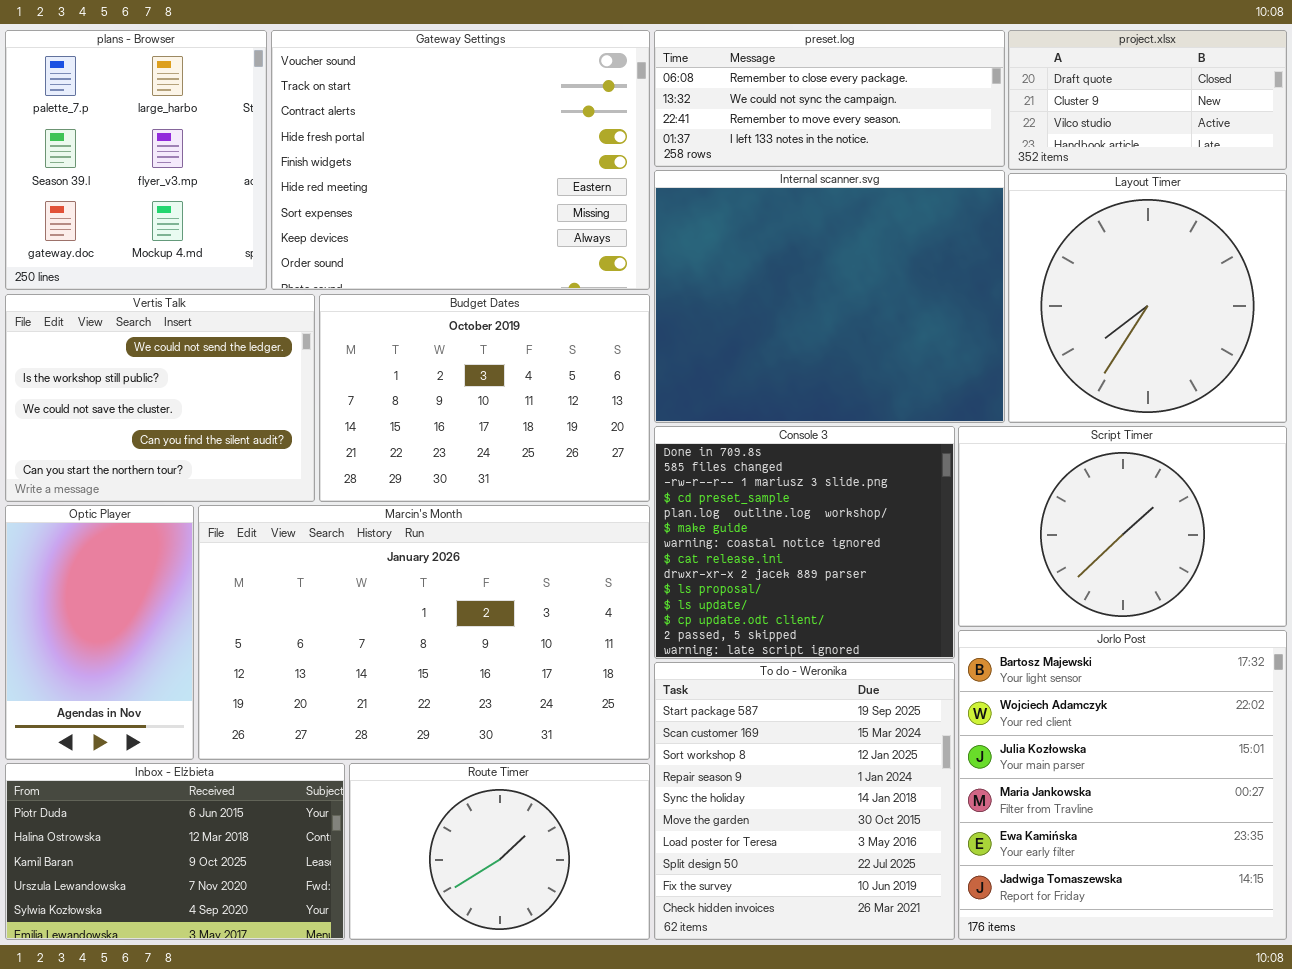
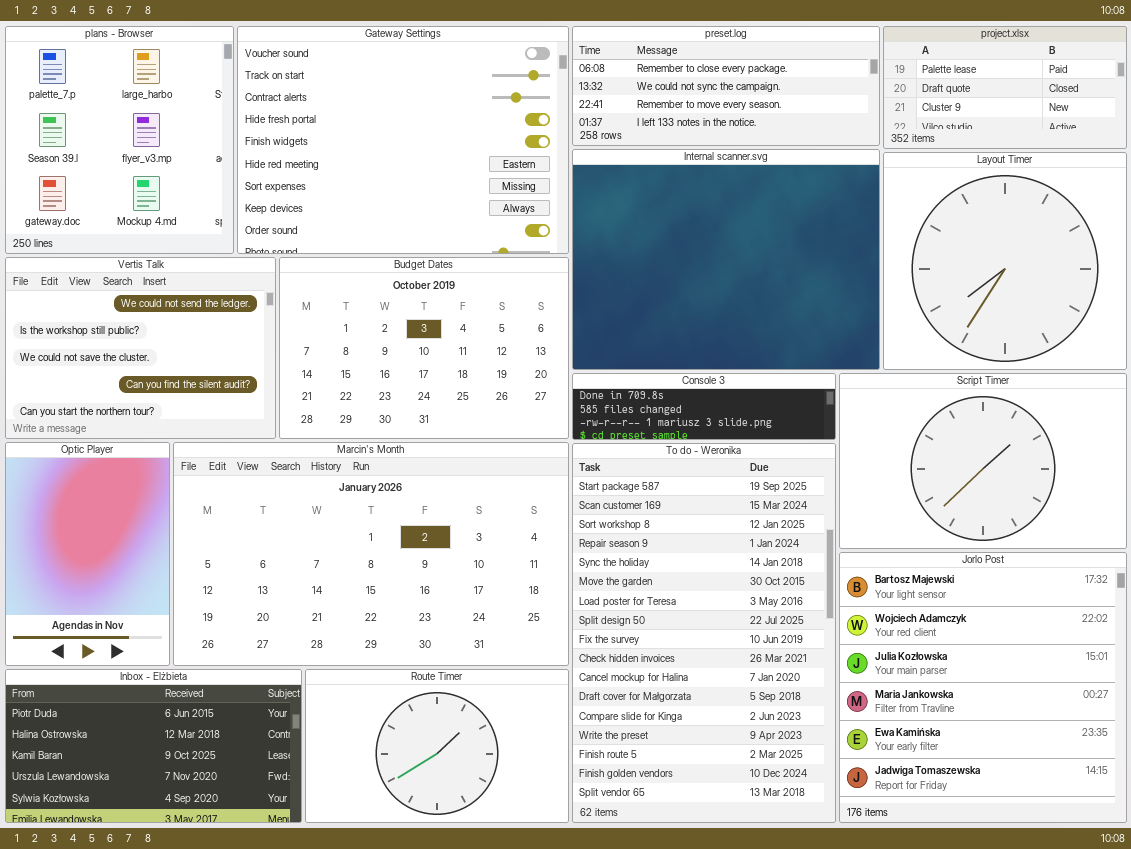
project.xlsx: [1008,30,1287,170] -> [883,26,1127,149], scrolled up 1 row
Console 3: [654,426,955,659] -> [572,373,836,440], resized
To do - Weronika: [654,662,955,940] -> [572,443,836,823], resized

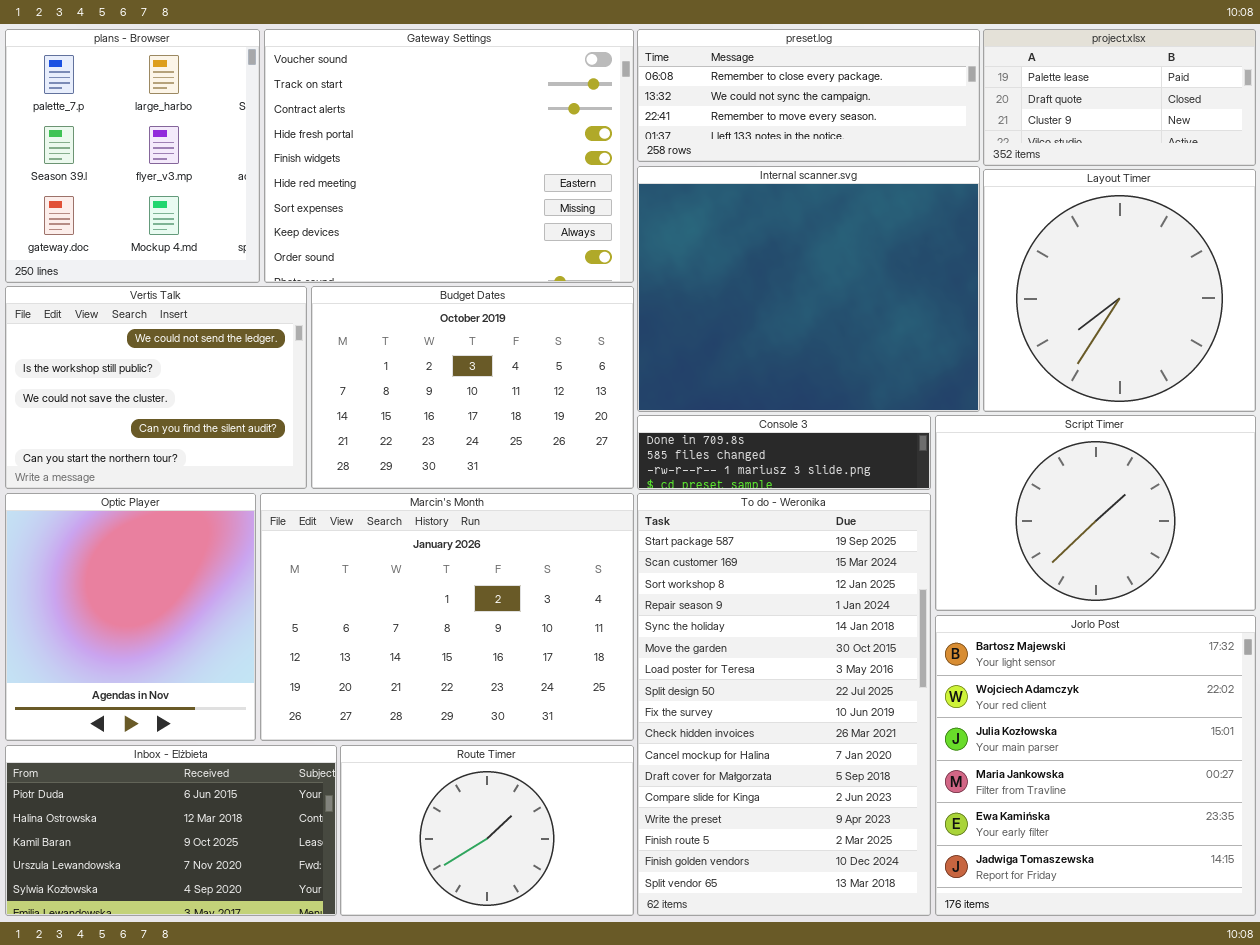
Optic Player: [5,442,170,666] -> [5,493,256,741], resized
Marcin's Month: [173,442,569,666] -> [260,493,634,741], resized

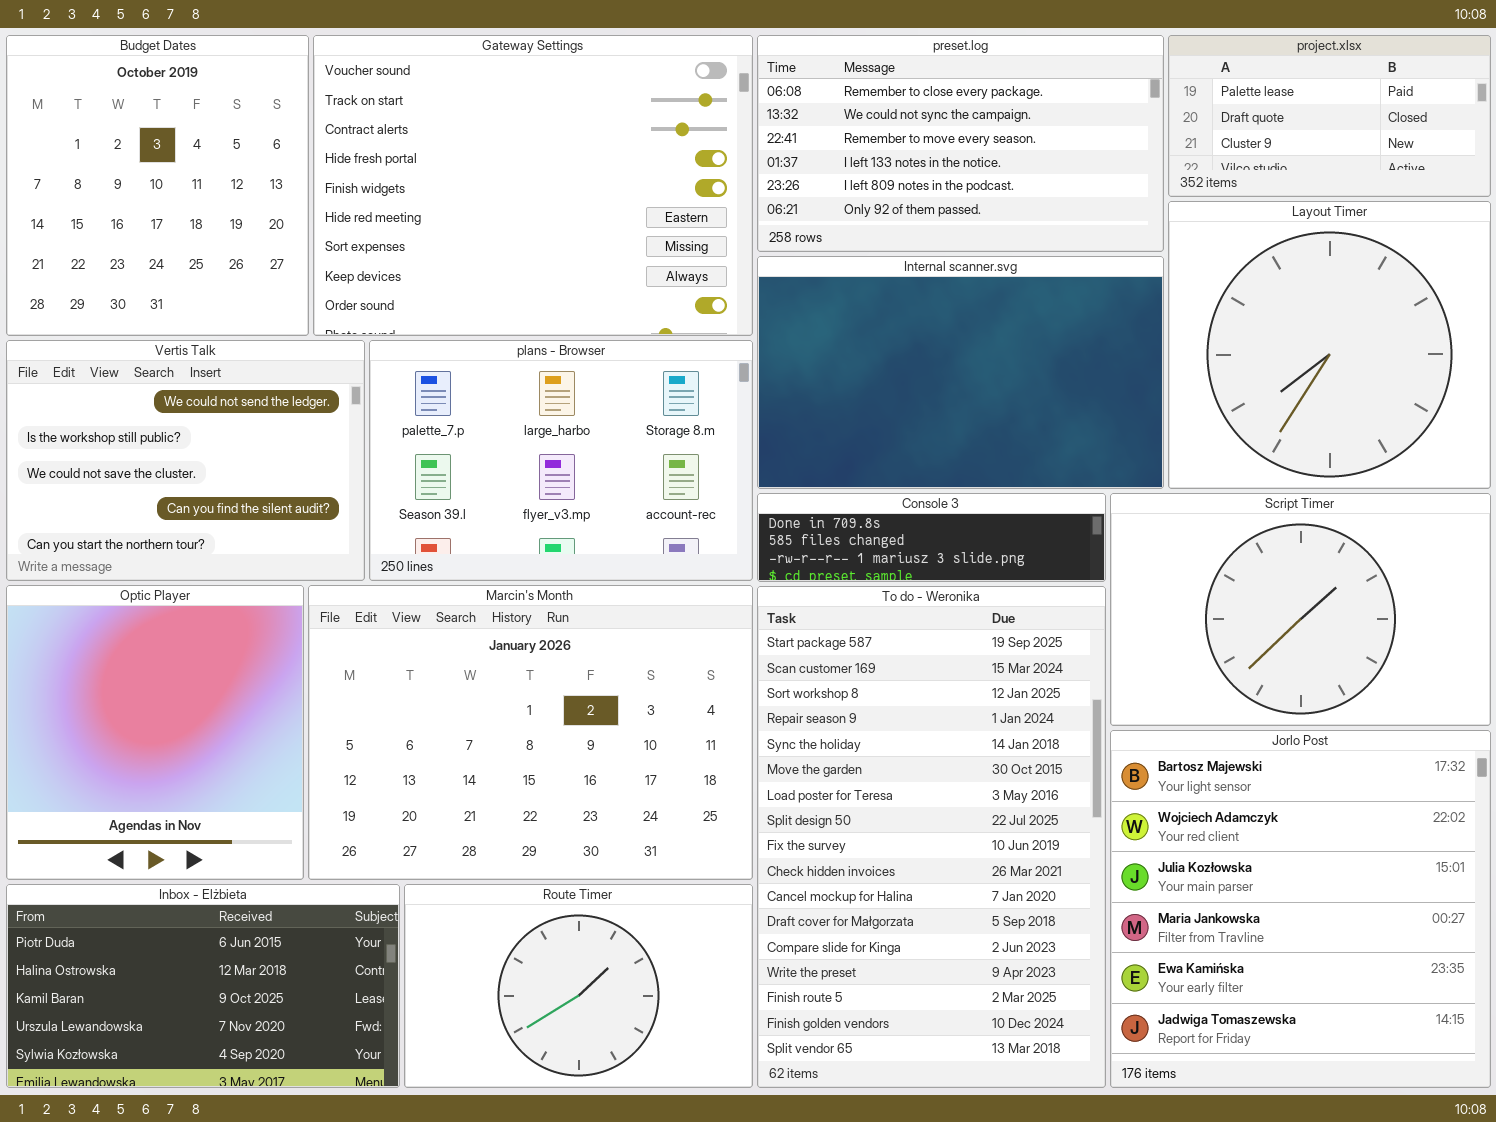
plans - Browser: [5,29,260,283] -> [369,340,753,581], moved, resized
preset.log: [637,29,980,162] -> [757,35,1164,252], resized
Internal scanner.svg: [637,166,980,412] -> [757,256,1164,489], resized
Budget Dates: [311,286,634,489] -> [6,35,309,336], moved, resized

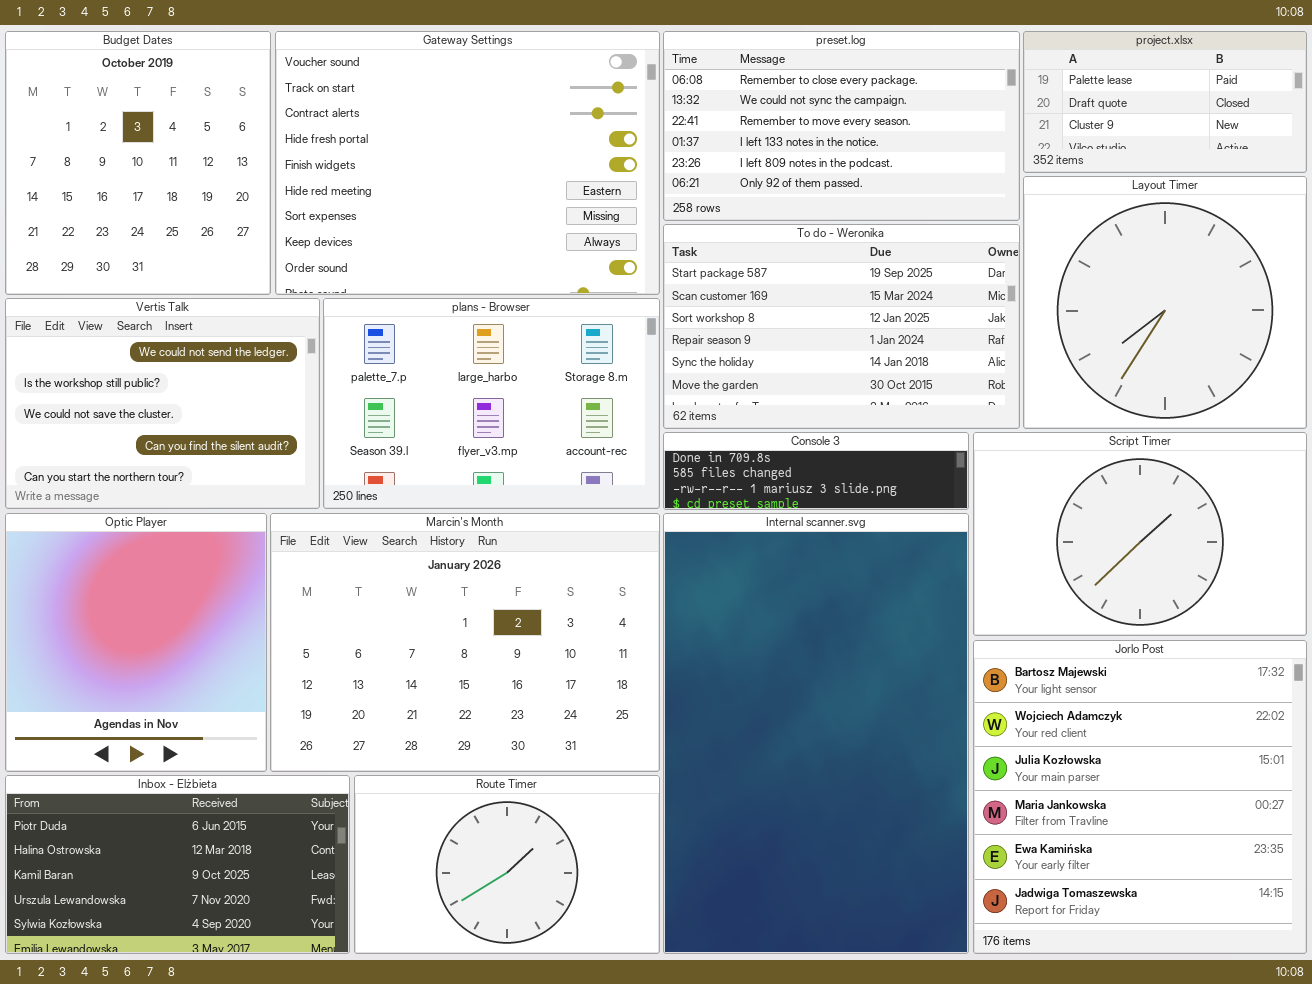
Internal scanner.svg: [757,256,1164,489] -> [663,513,969,954], moved, resized
To do - Weronika: [757,586,1106,1088] -> [663,224,1020,429], moved, resized

